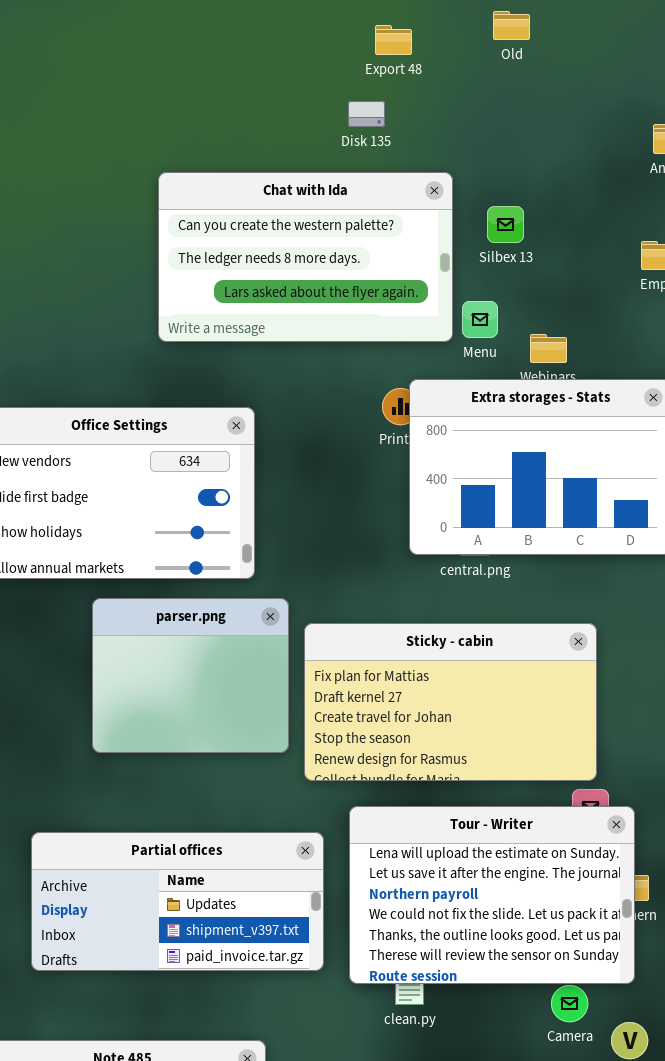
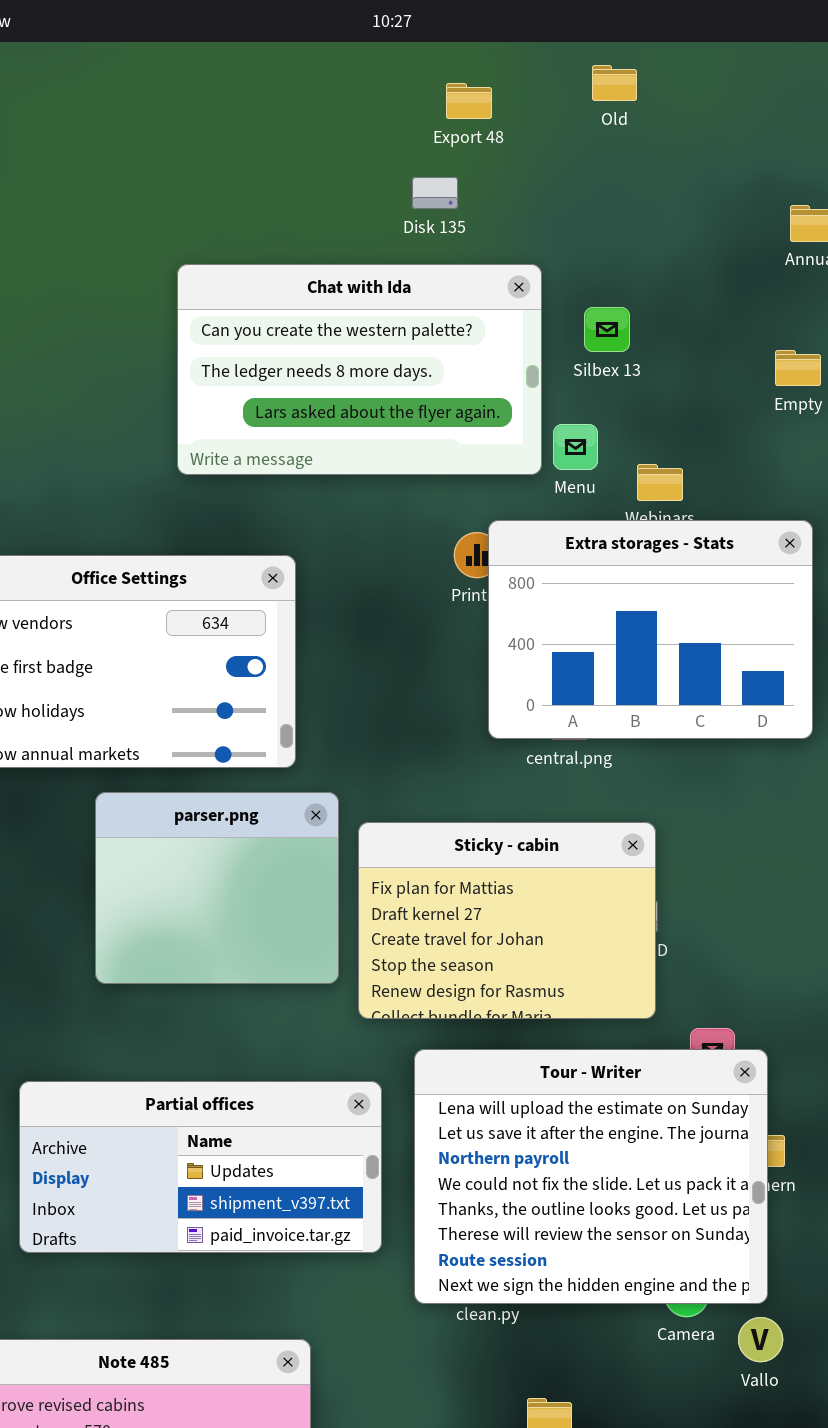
Sticky - cabin: [304,623,597,781] -> [358,822,656,1019], resized
Tour - Writer: [349,806,635,984] -> [414,1049,768,1304], resized

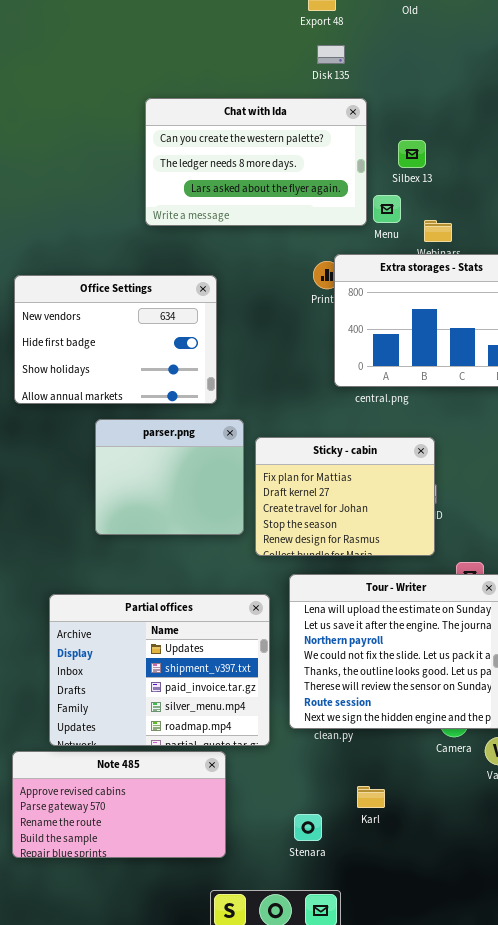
Disk 135: [412,177,458,209] -> [317,45,345,64], moved
Silbex 13: [584,307,630,352] -> [398,140,426,168], moved
Partial offices: [19,1081,382,1253] -> [49,594,270,746], resized

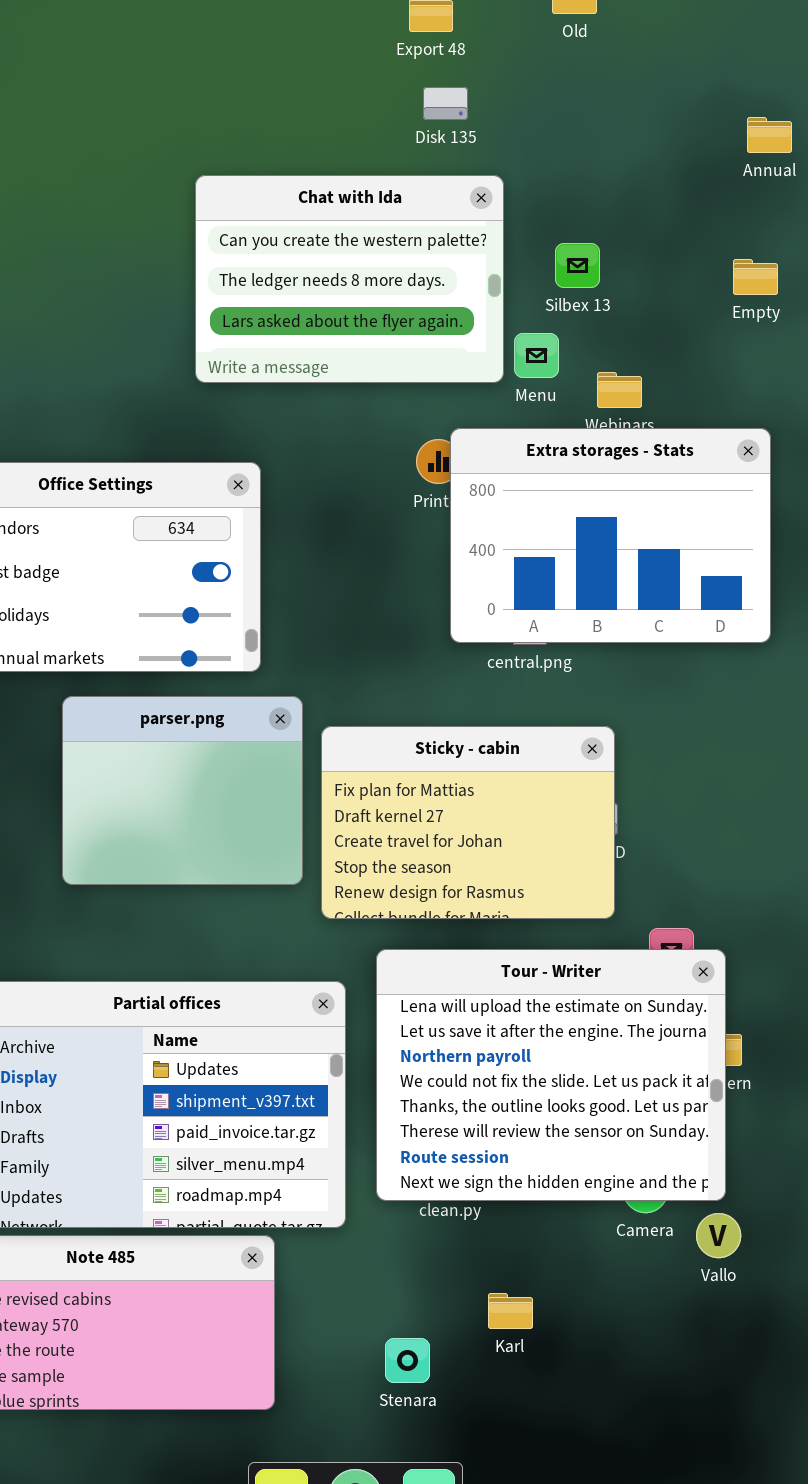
Chat with Ida: [145,98,367,226] -> [195,175,504,383], resized

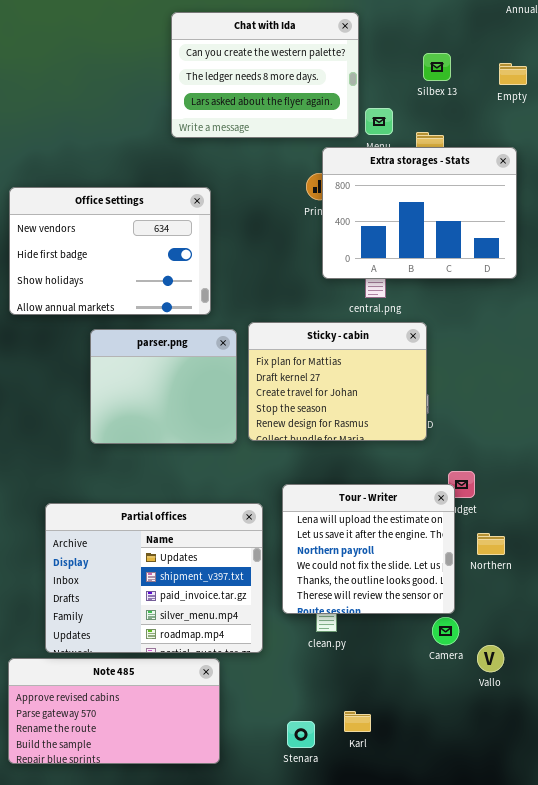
Silbex 13: [555,243,600,288] -> [423,53,451,81], moved
Extra storages - Stats: [450,428,771,643] -> [322,147,517,279], moved
Sticky - cabin: [321,726,615,919] -> [248,322,427,441], moved
Tour - Writer: [376,949,726,1201] -> [282,484,455,614], resized
Karl: [488,1293,533,1329] -> [344,711,371,732], moved

